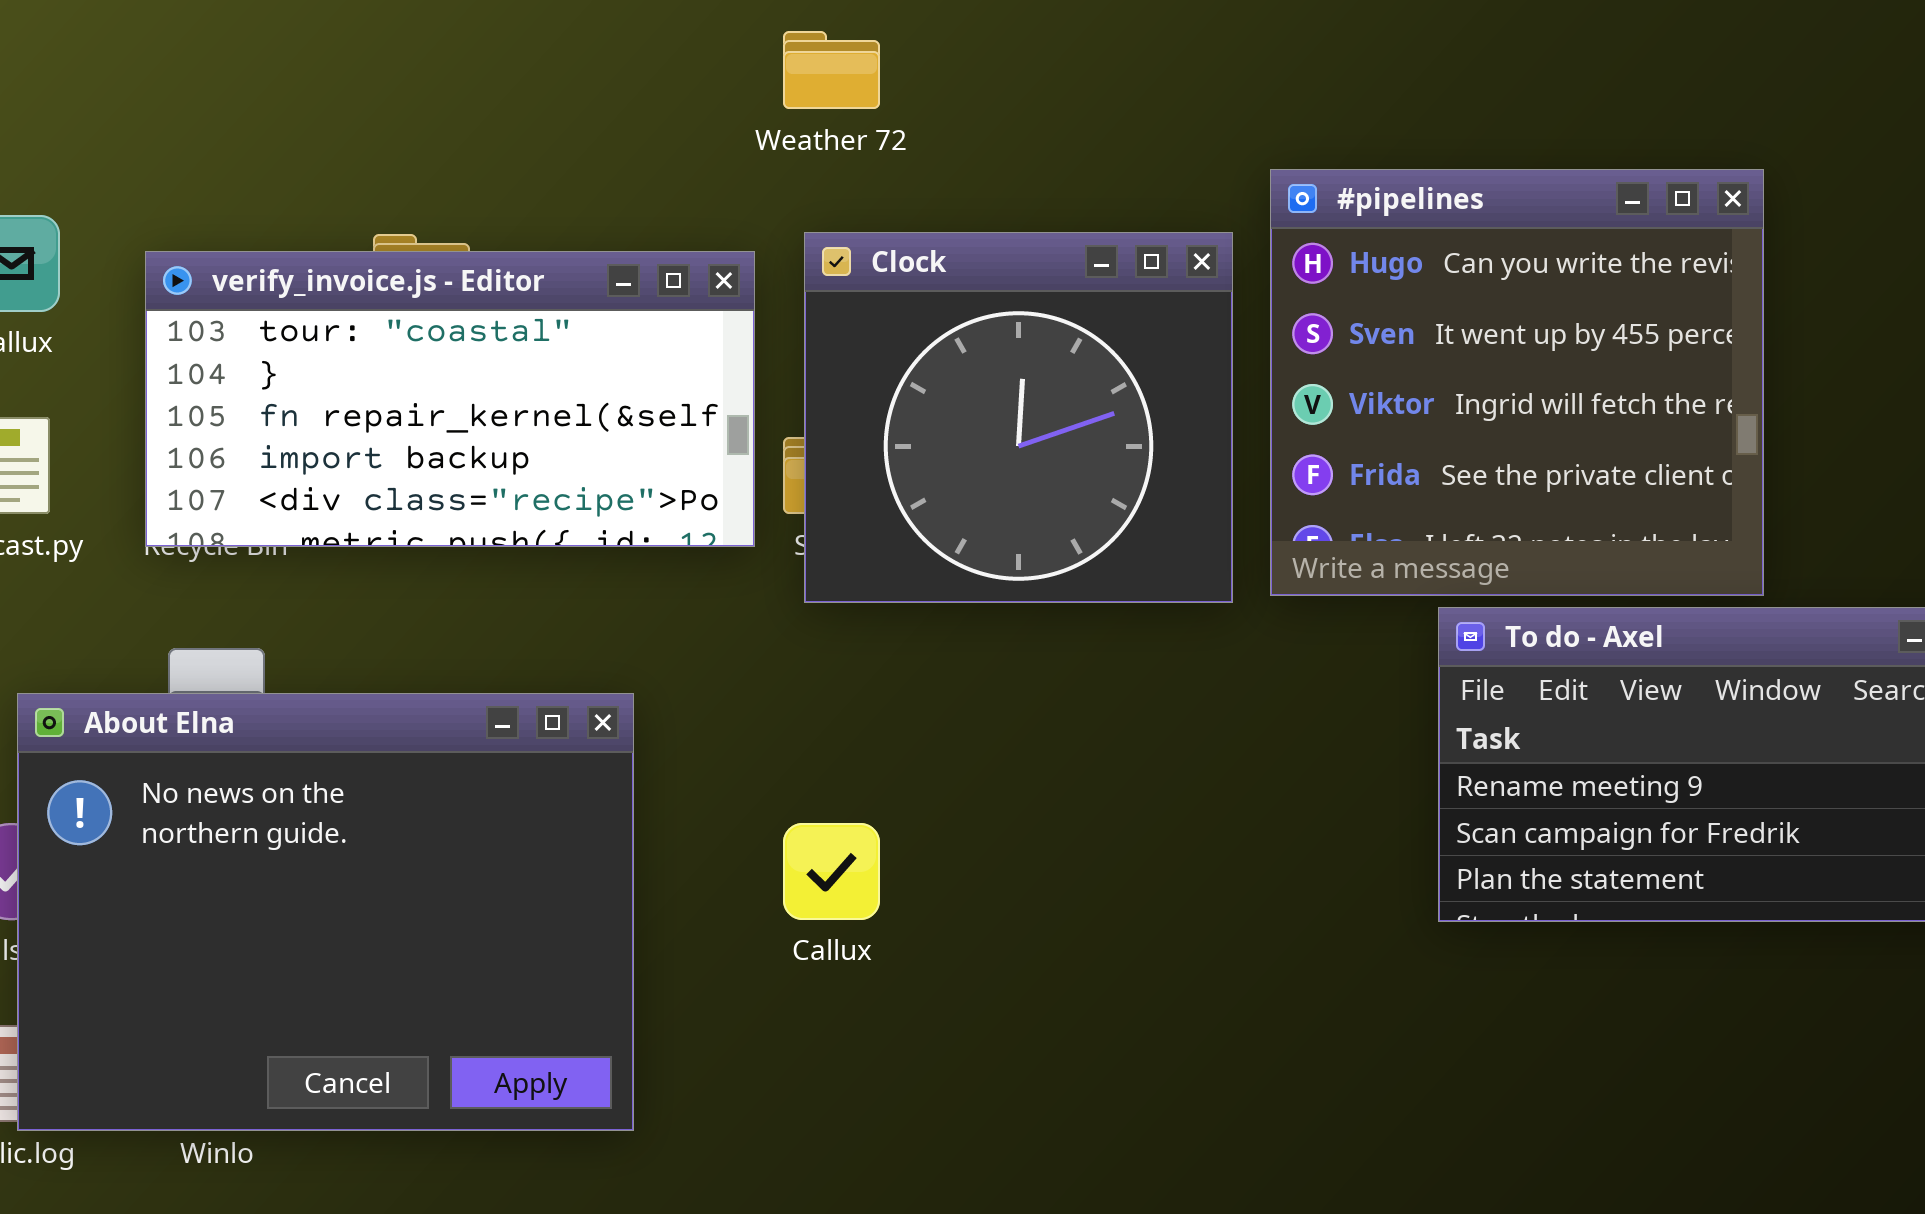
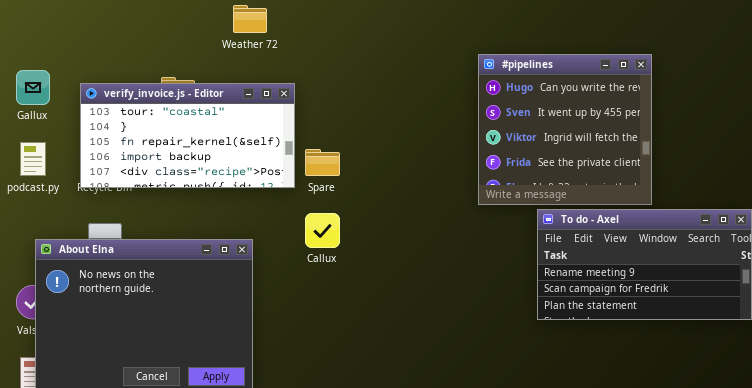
Weather 72: [783,31,880,109] -> [233,5,267,33], moved
Clock: [804,232,1233,603] -> none, closed
Callux: [783,823,880,920] -> [305,213,340,248], moved

